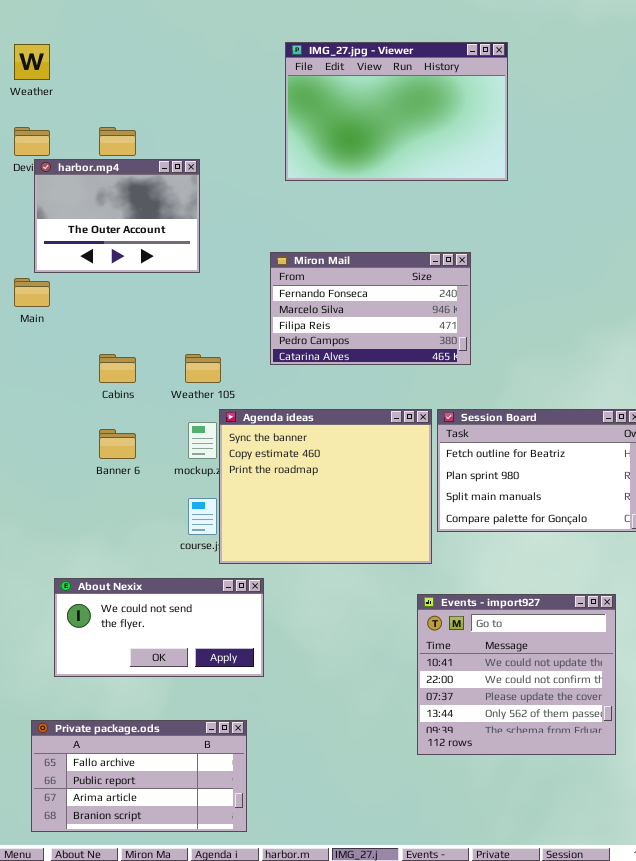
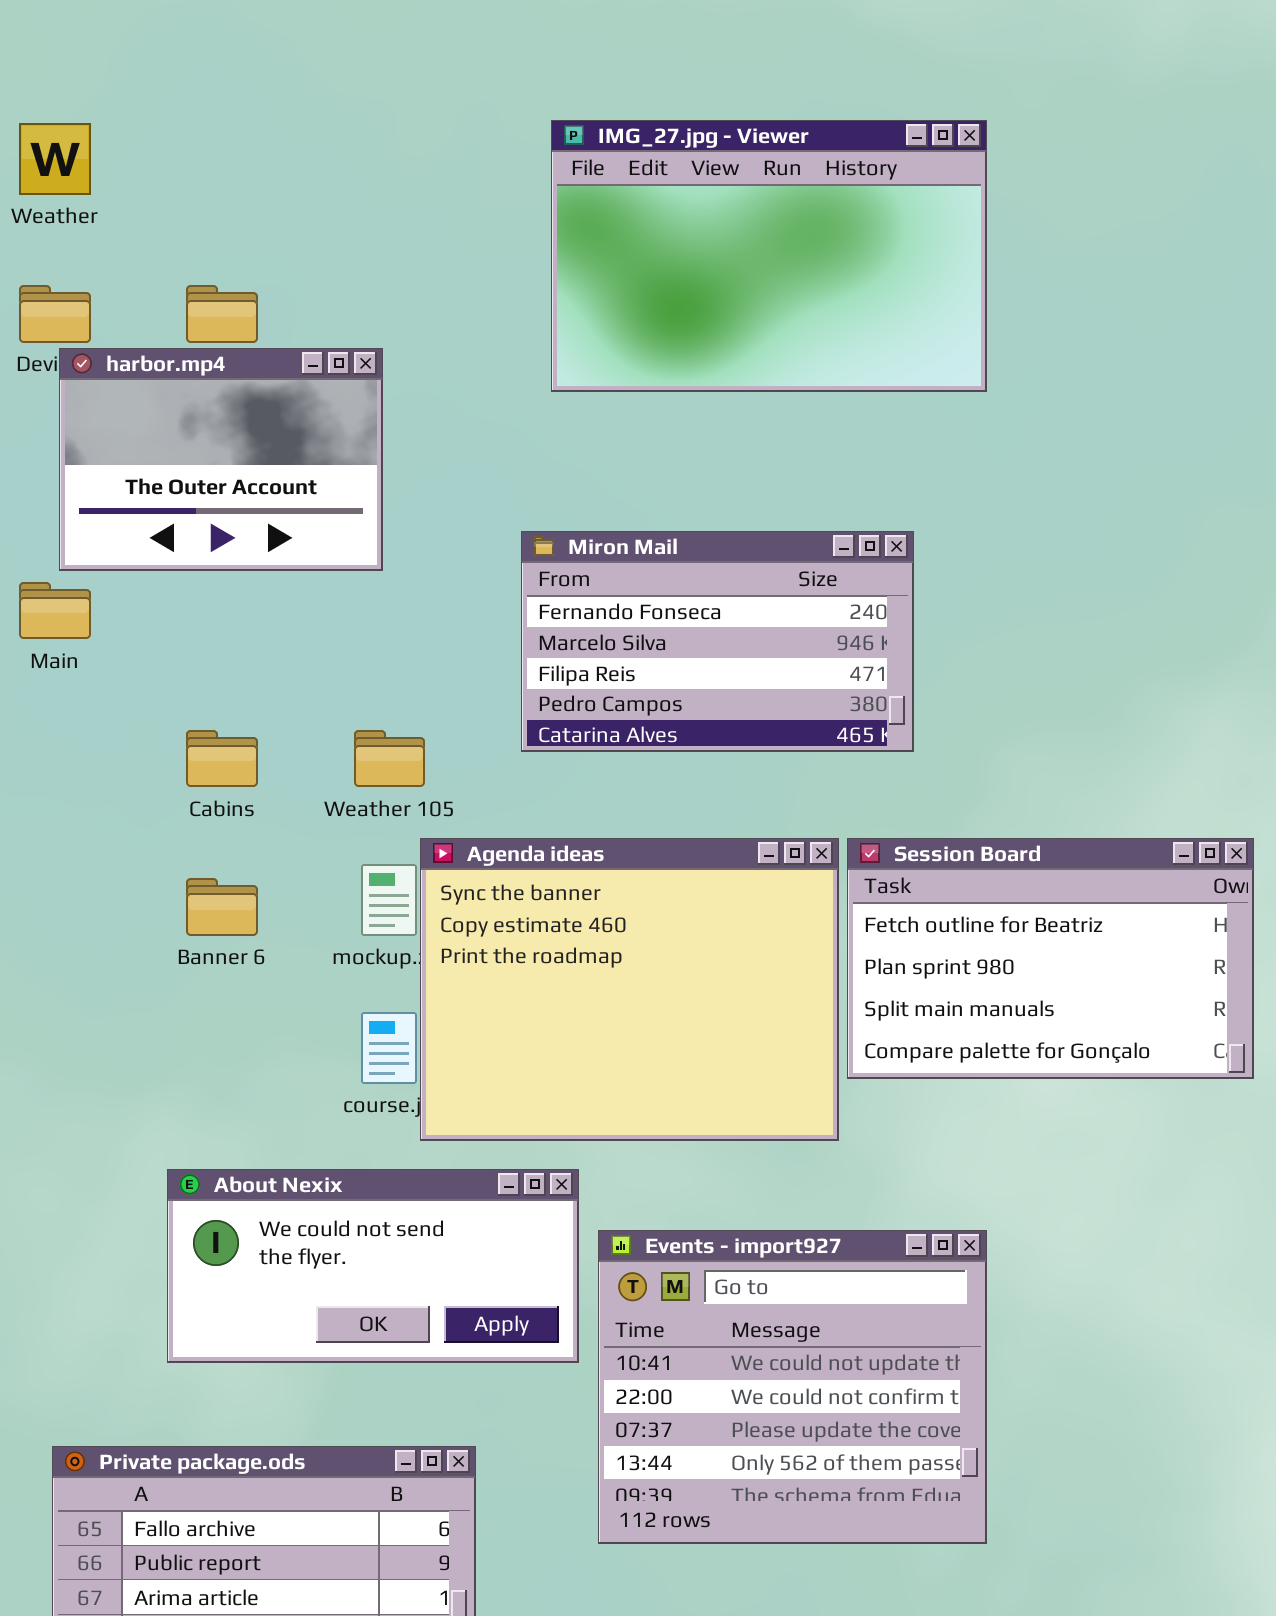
About Nexix: [54,578,264,677] -> [167,1169,579,1363], moved
Events - import927: [417,594,616,755] -> [598,1230,987,1544], moved

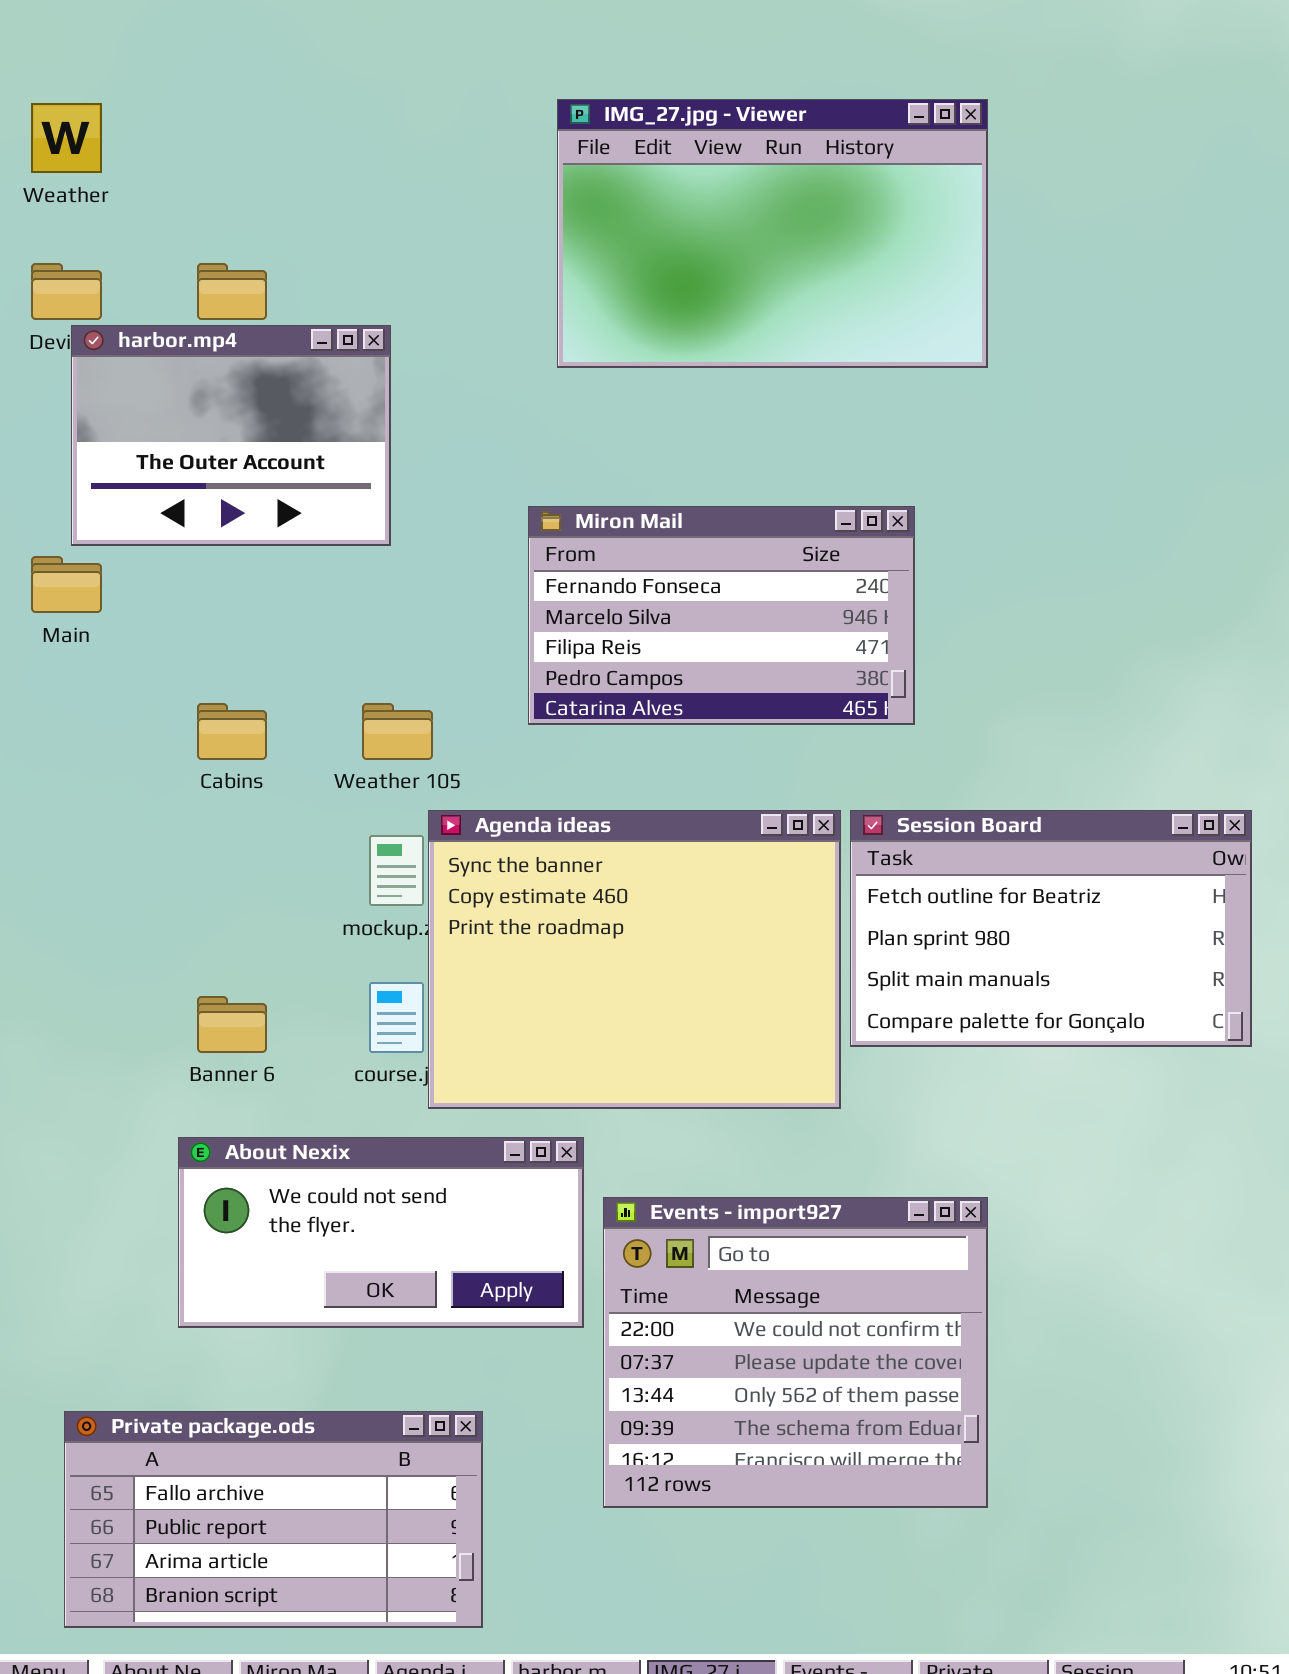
Banner 6: [186,878,258,936] -> [197,996,267,1053], moved
Events - import927: [598,1230,987,1544] -> [603,1197,988,1508], scrolled down 1 row

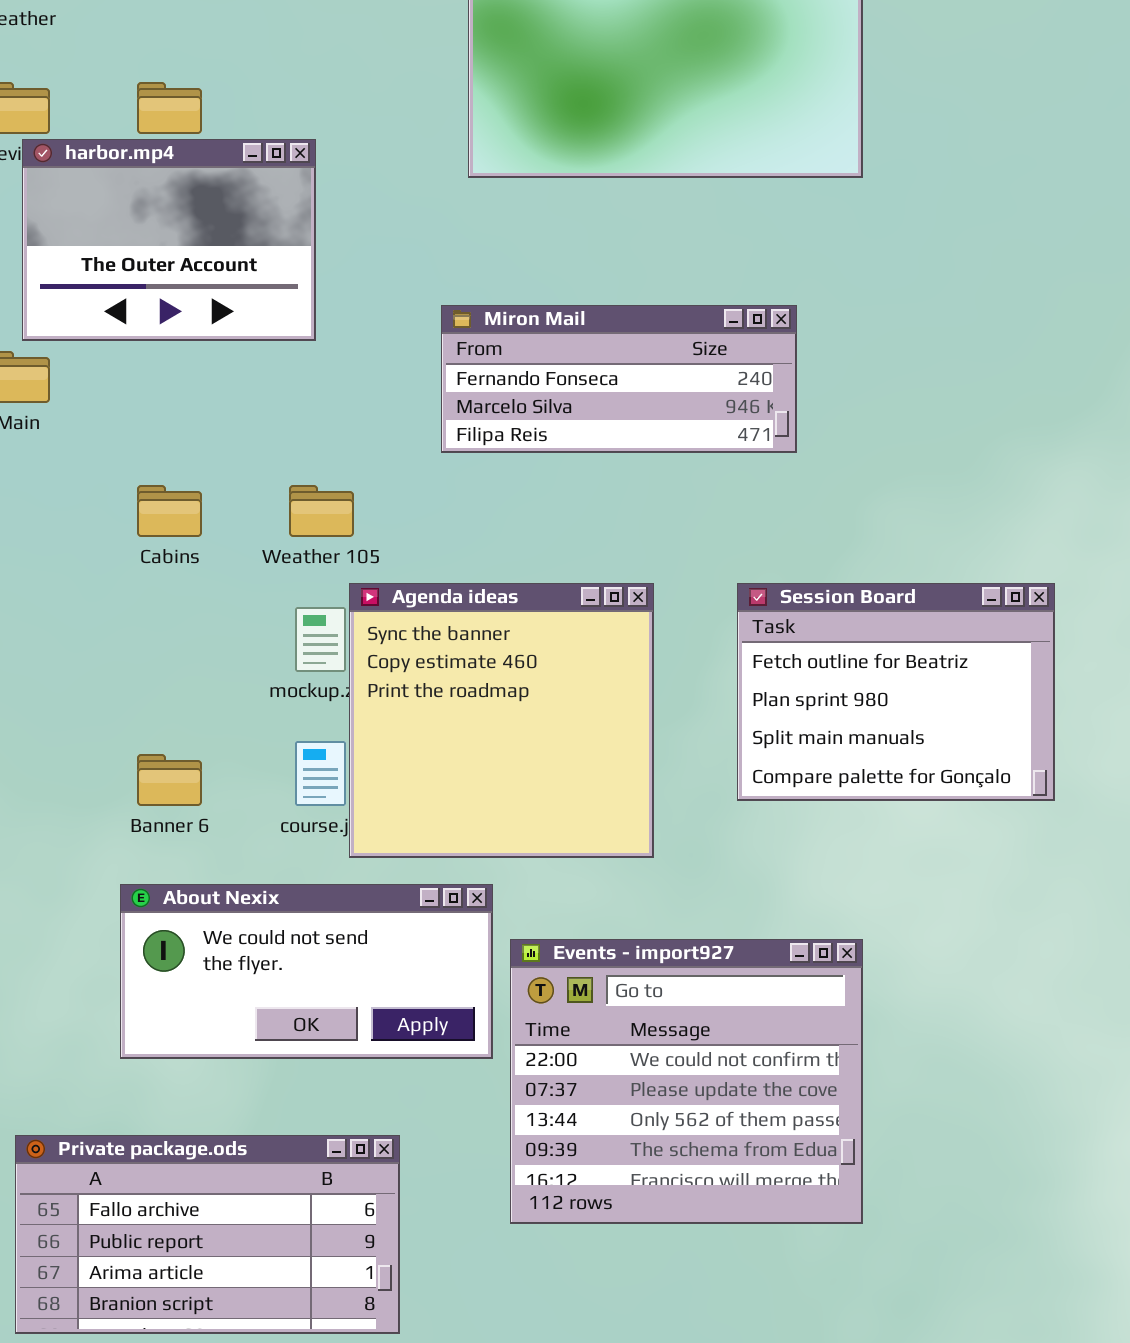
Miron Mail: [528,506,915,725] -> [441,305,797,453], resized
Agenda ideas: [428,810,841,1109] -> [349,583,654,858], resized
Session Board: [850,810,1252,1047] -> [737,583,1055,801], resized

